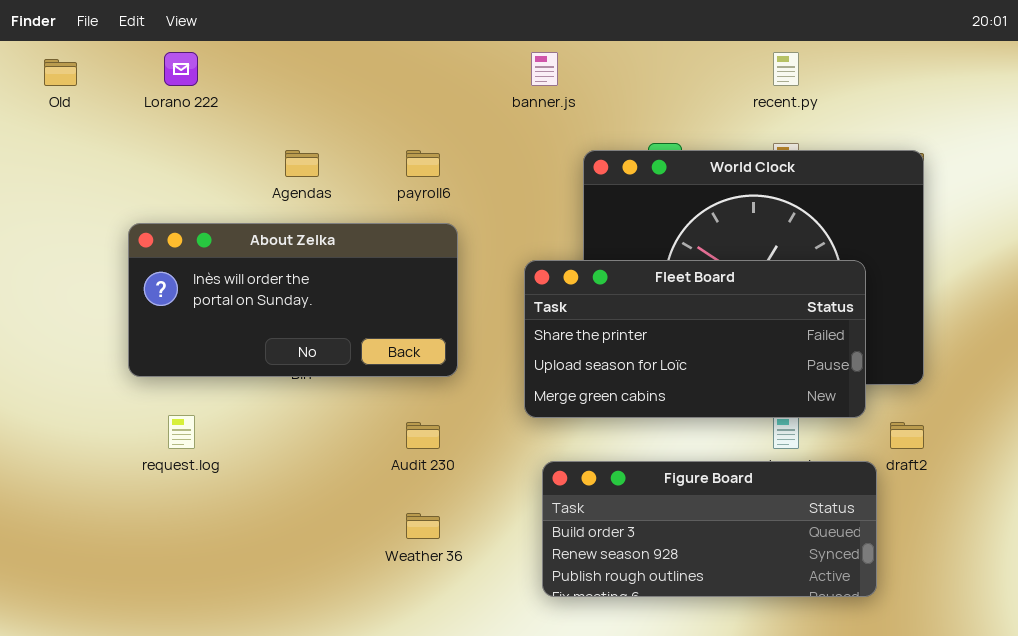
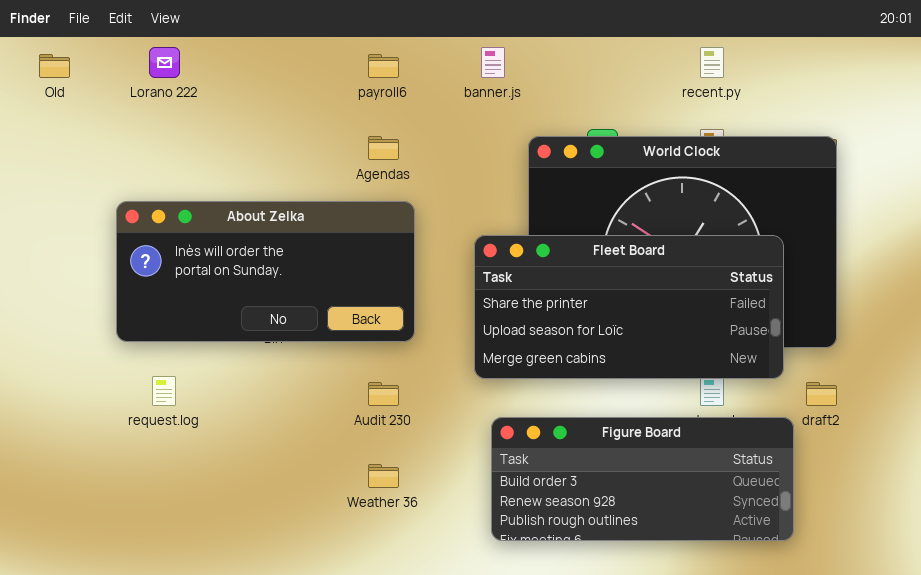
Agendas: [285,150,319,177] -> [368,136,399,160], moved
payroll6: [406,150,440,177] -> [368,54,399,78], moved

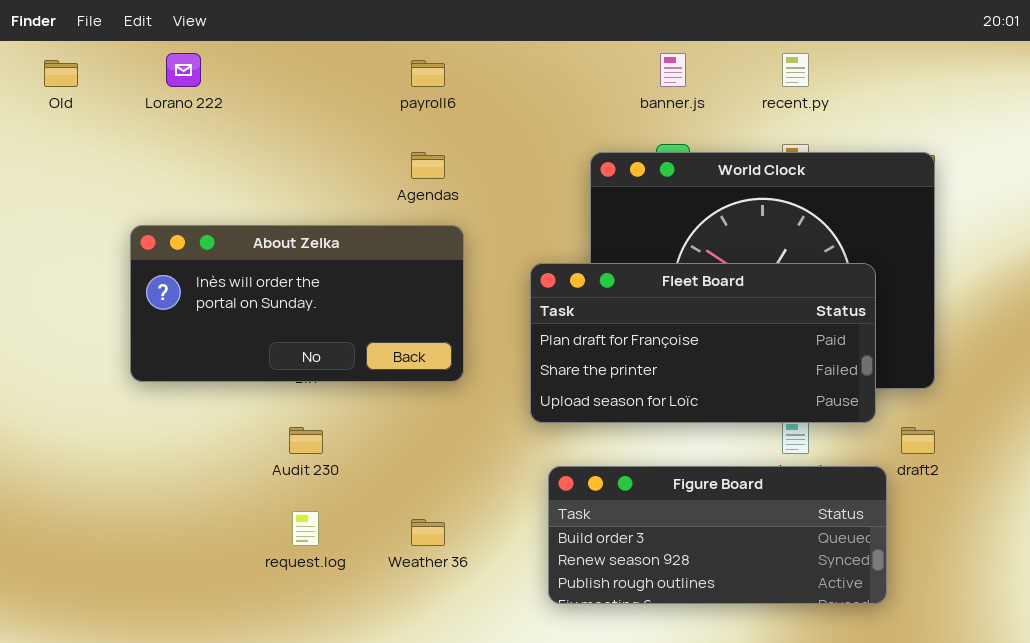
banner.js: [481,47,505,78] -> [660,53,686,87], moved
Fleet Board: [474,235,784,379] -> [530,263,876,423], scrolled up 1 row
request.log: [152,376,176,406] -> [292,511,319,546], moved
Audit 230: [368,382,399,406] -> [289,427,323,454], moved

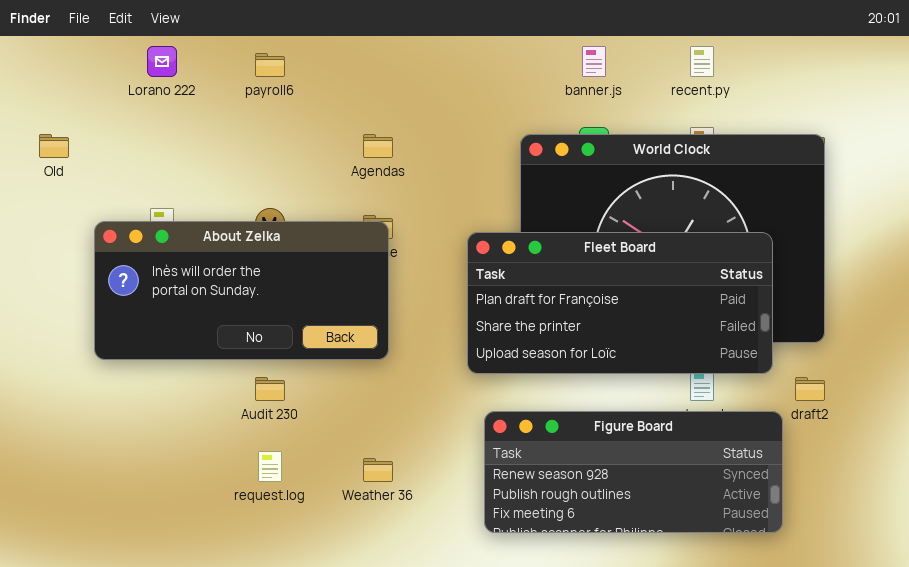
Old: [44,60,78,87] -> [39,134,69,158], moved
payroll6: [411,60,445,87] -> [255,53,285,77], moved
About Zelka: [130,225,464,382] -> [94,221,389,360], moved
Figure Board: [548,466,887,604] -> [484,411,783,533], scrolled down 1 row

